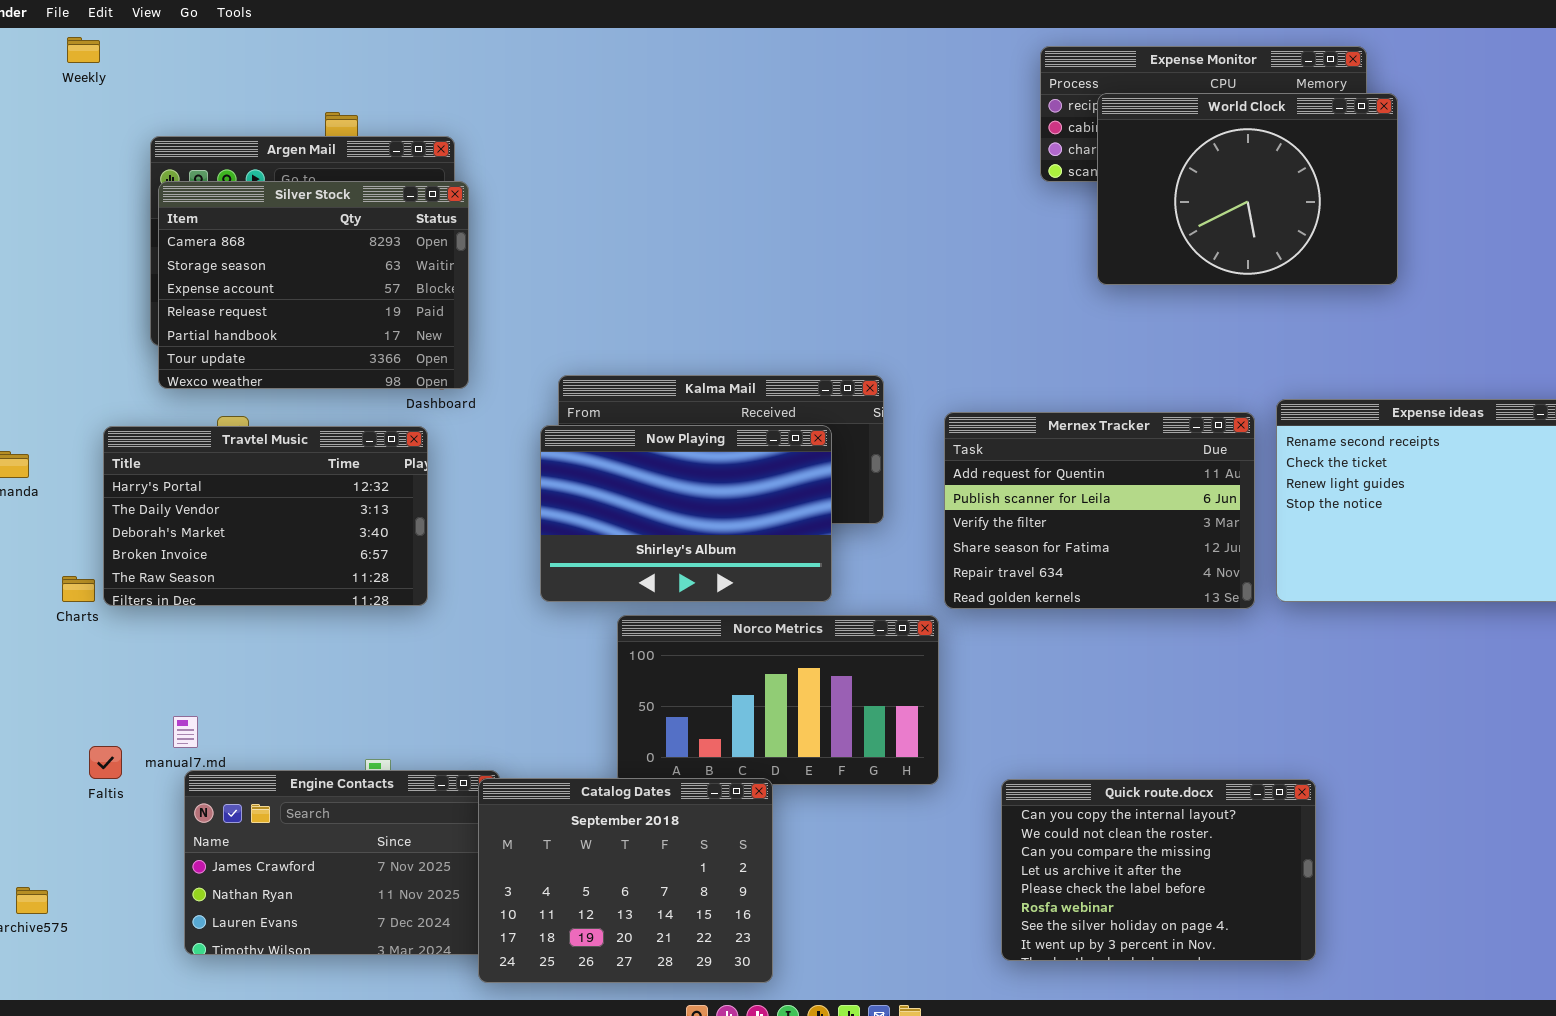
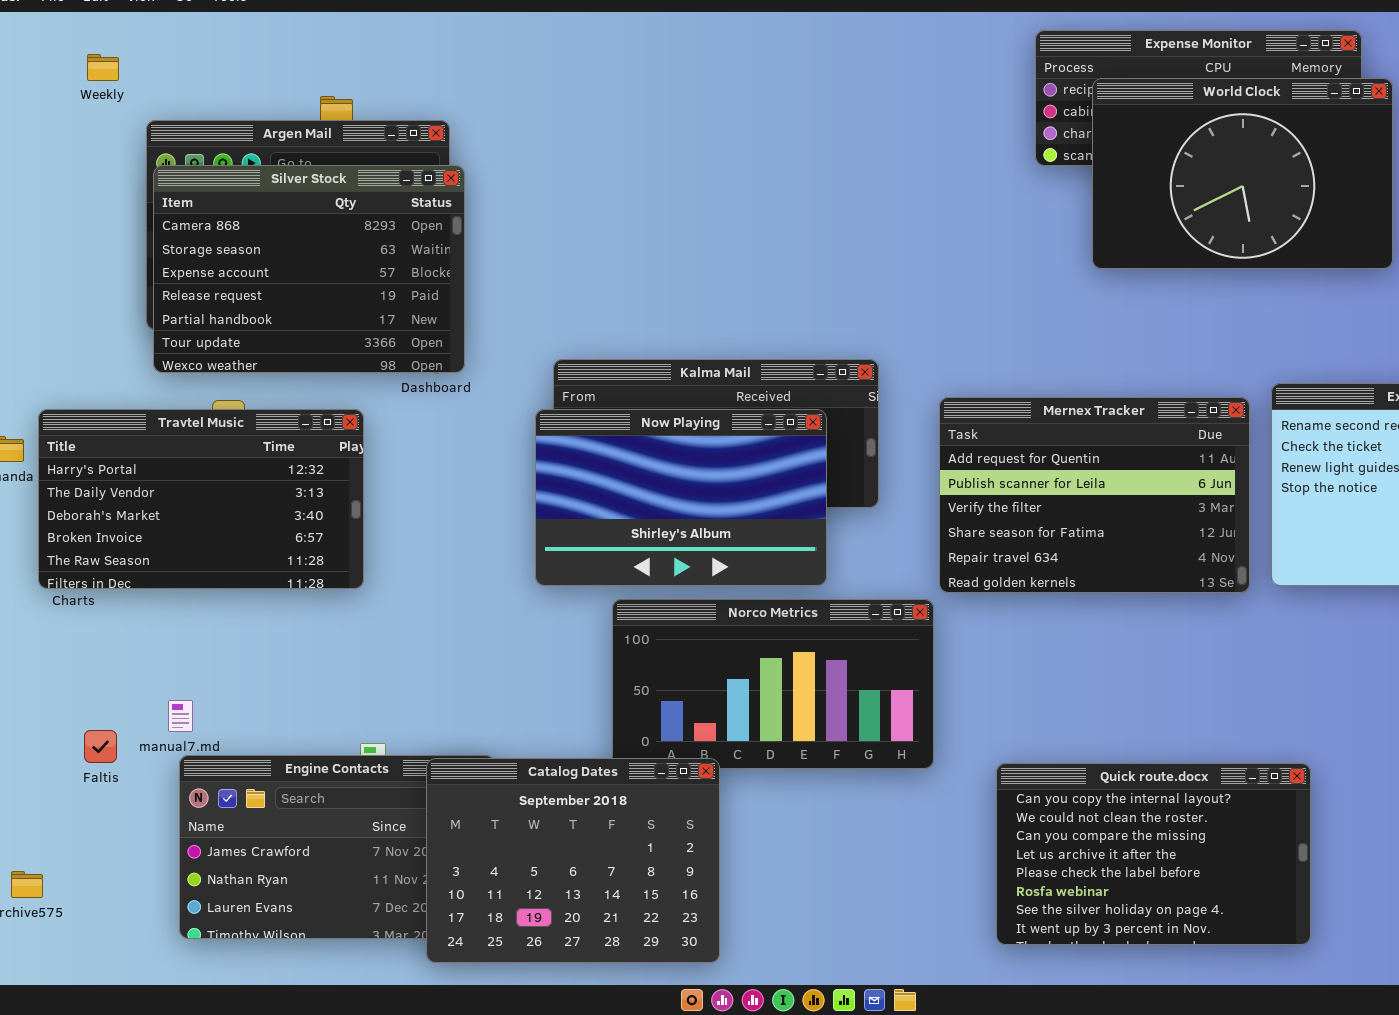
Weekly: [67,37,100,63] -> [87,54,119,81], moved
Travtel Music: [103,426,428,606] -> [38,409,364,589], moved
Catalog Dates: [478,778,773,983] -> [426,758,720,963], moved

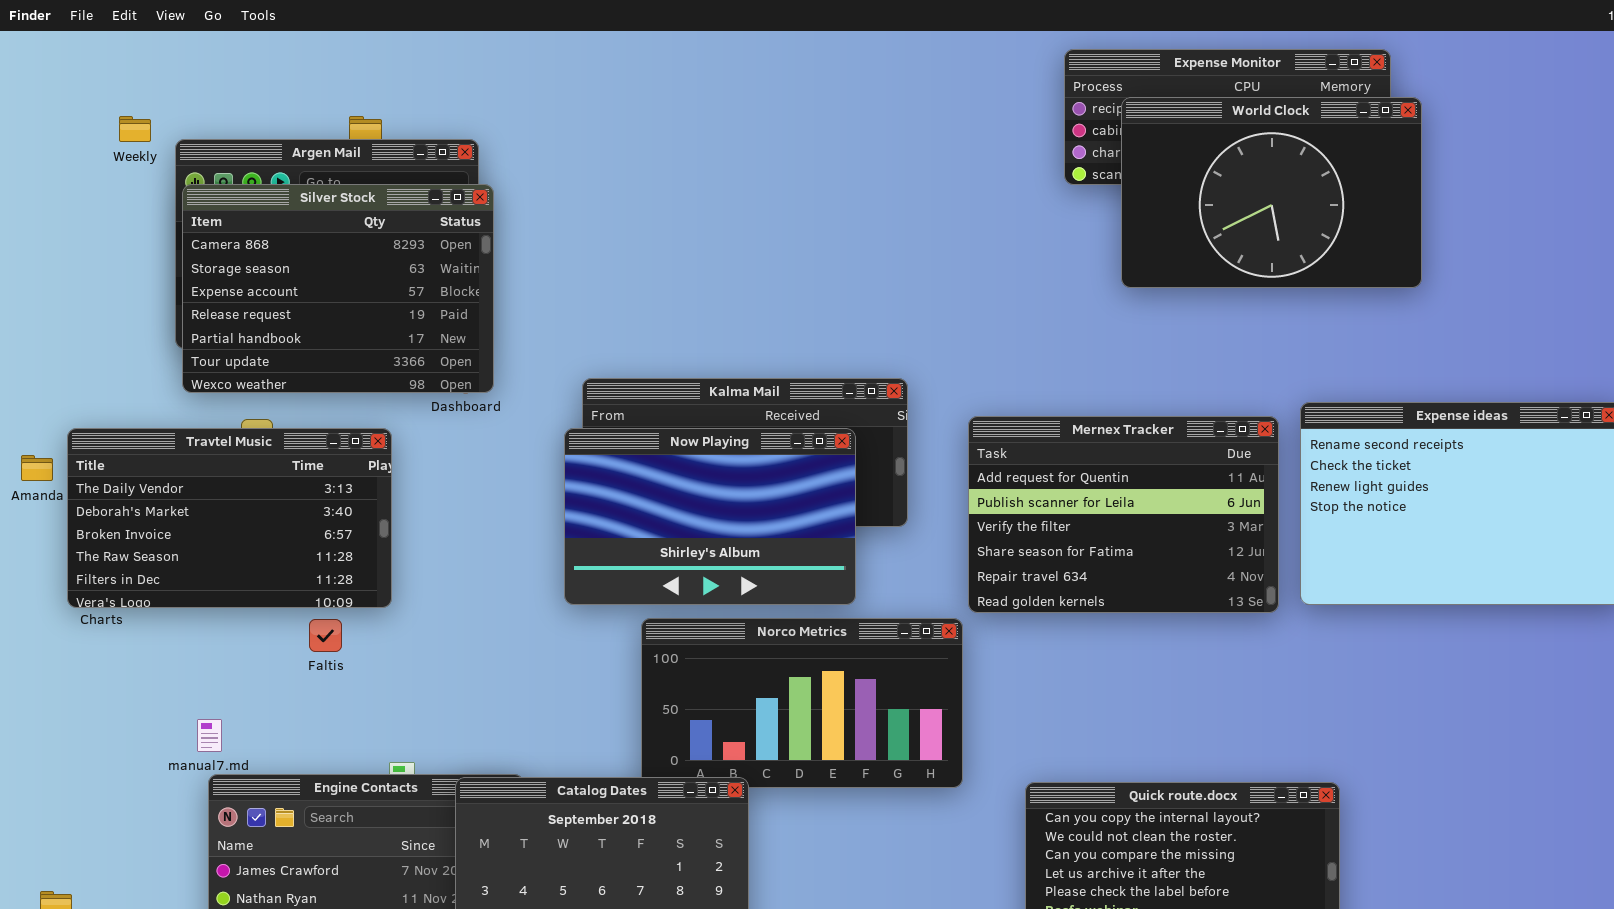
Weekly: [87,54,119,81] -> [119,116,151,142], moved
Travtel Music: [38,409,364,589] -> [67,428,392,608], scrolled down 1 row
Faltis: [84,730,117,763] -> [309,619,342,652], moved

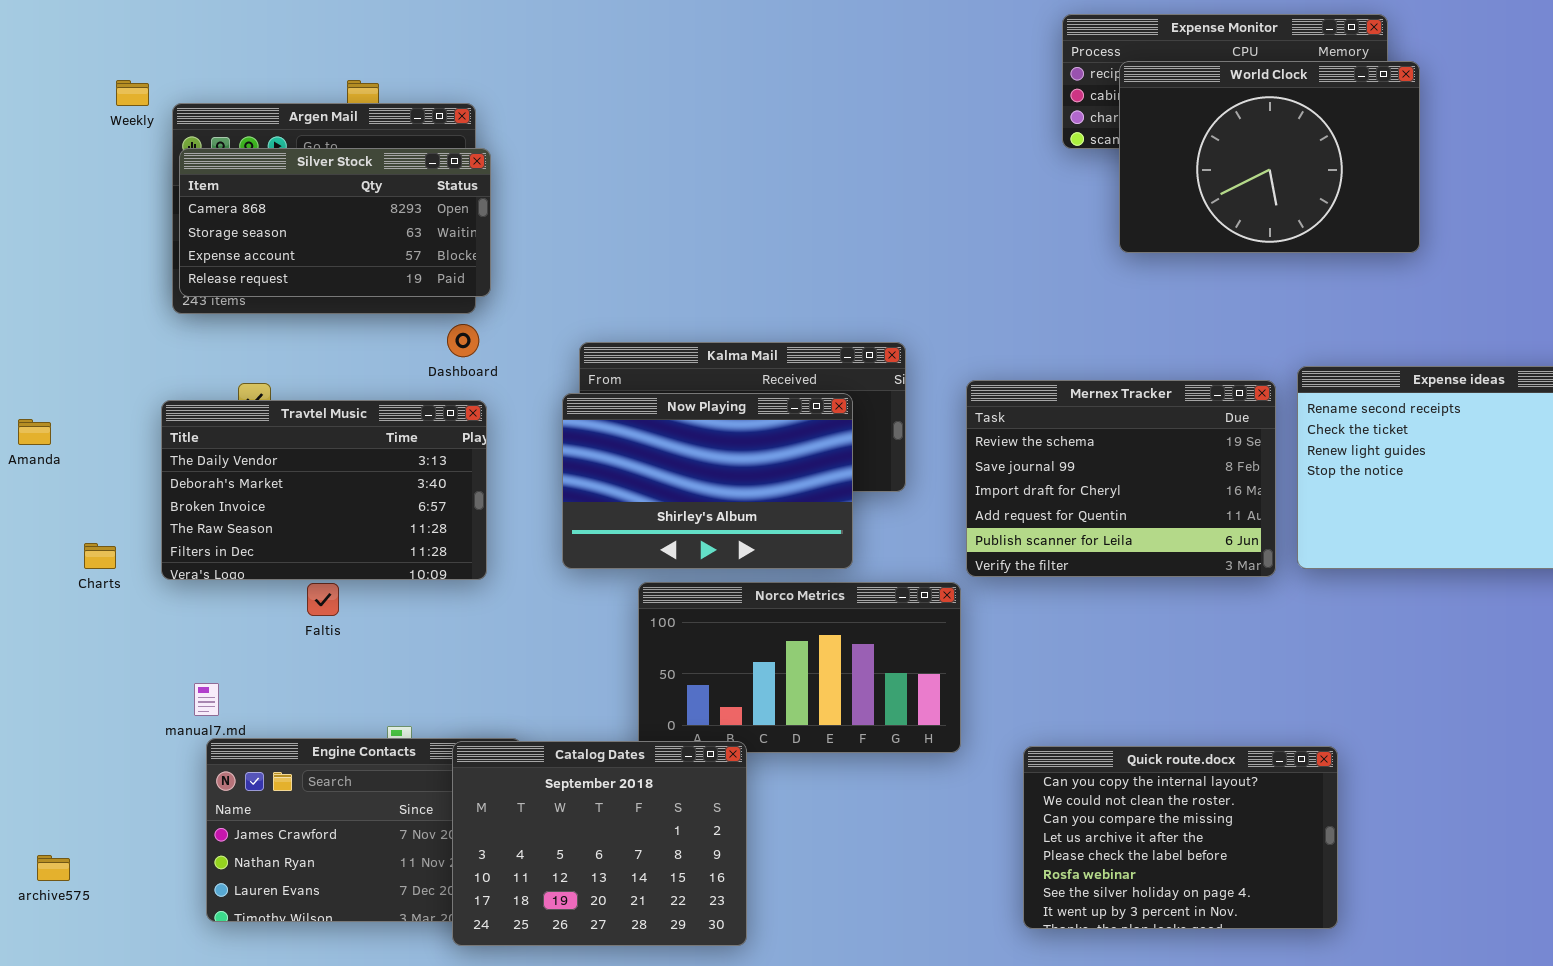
Silver Stock: [182,184,494,393] -> [179,148,491,297], resized
Mernex Tracker: [968,416,1279,613] -> [966,380,1276,577], scrolled up 3 rows
Travtel Music: [67,428,392,608] -> [161,400,487,580], moved

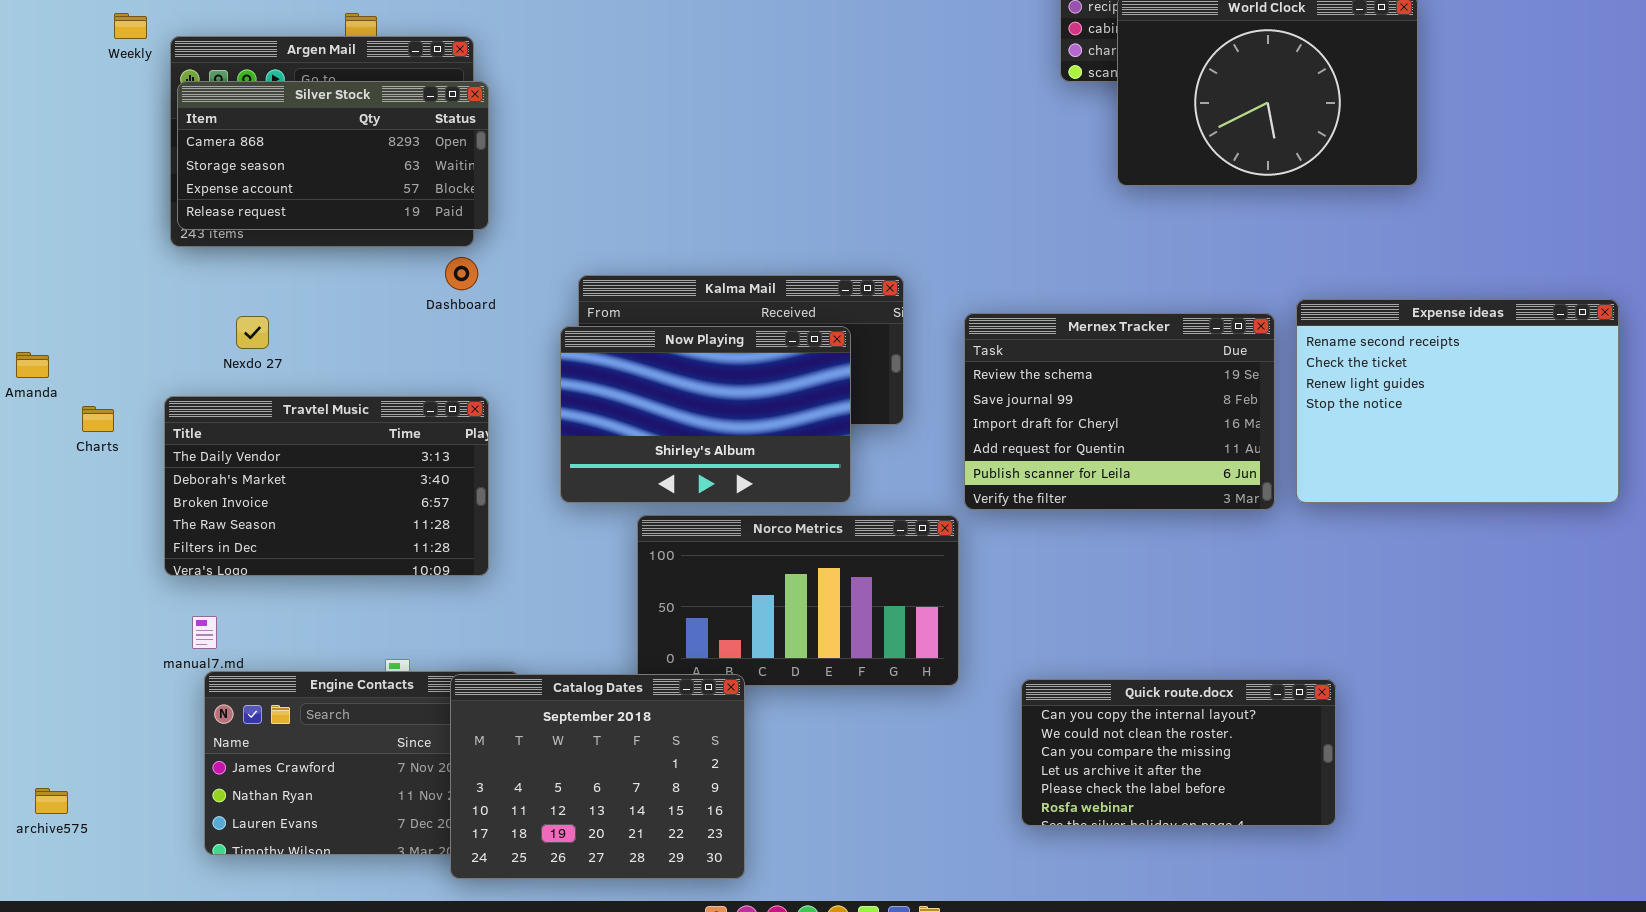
Travtel Music: [161,400,487,580] -> [164,396,489,576], moved
Charts: [84,543,116,569] -> [82,406,114,432], moved
Quick route.docx: [1023,746,1338,929] -> [1021,679,1336,826], resized

